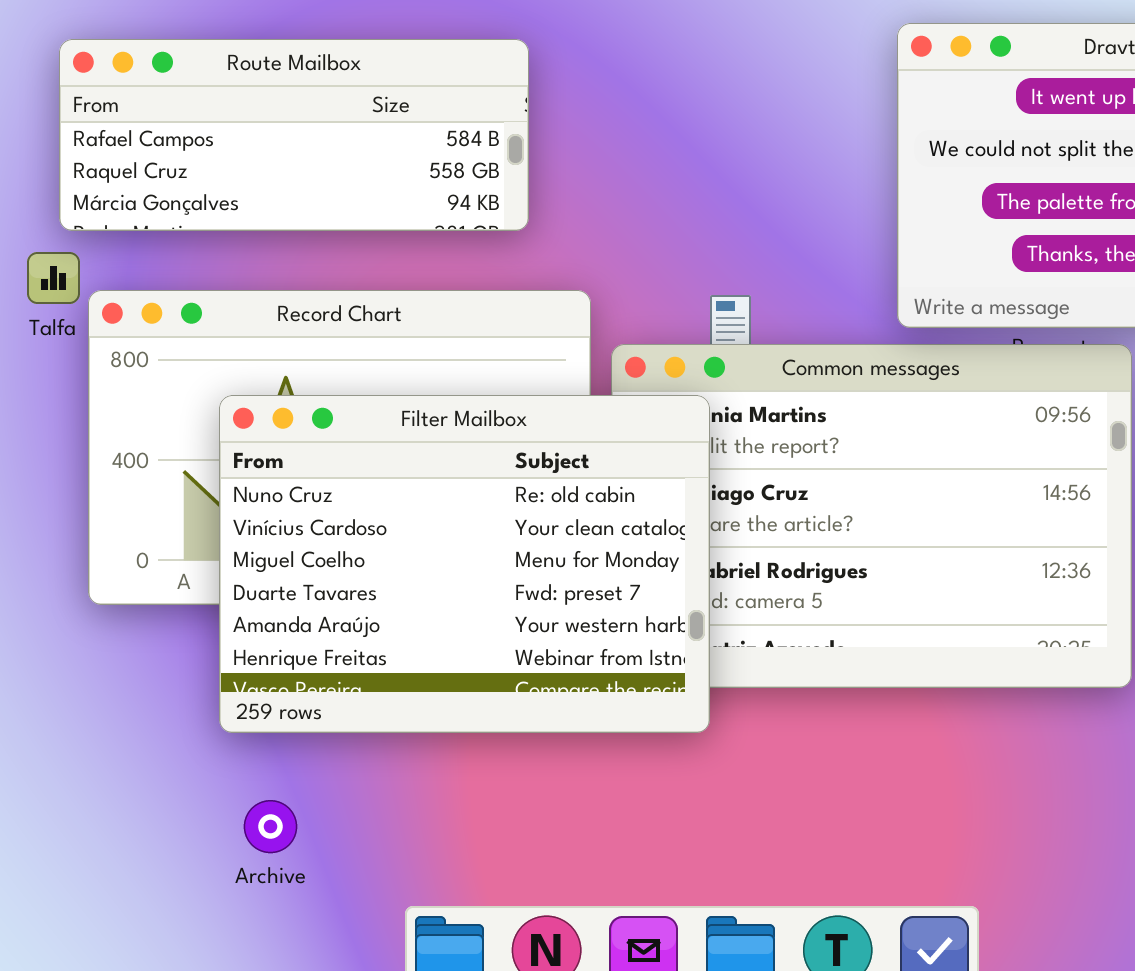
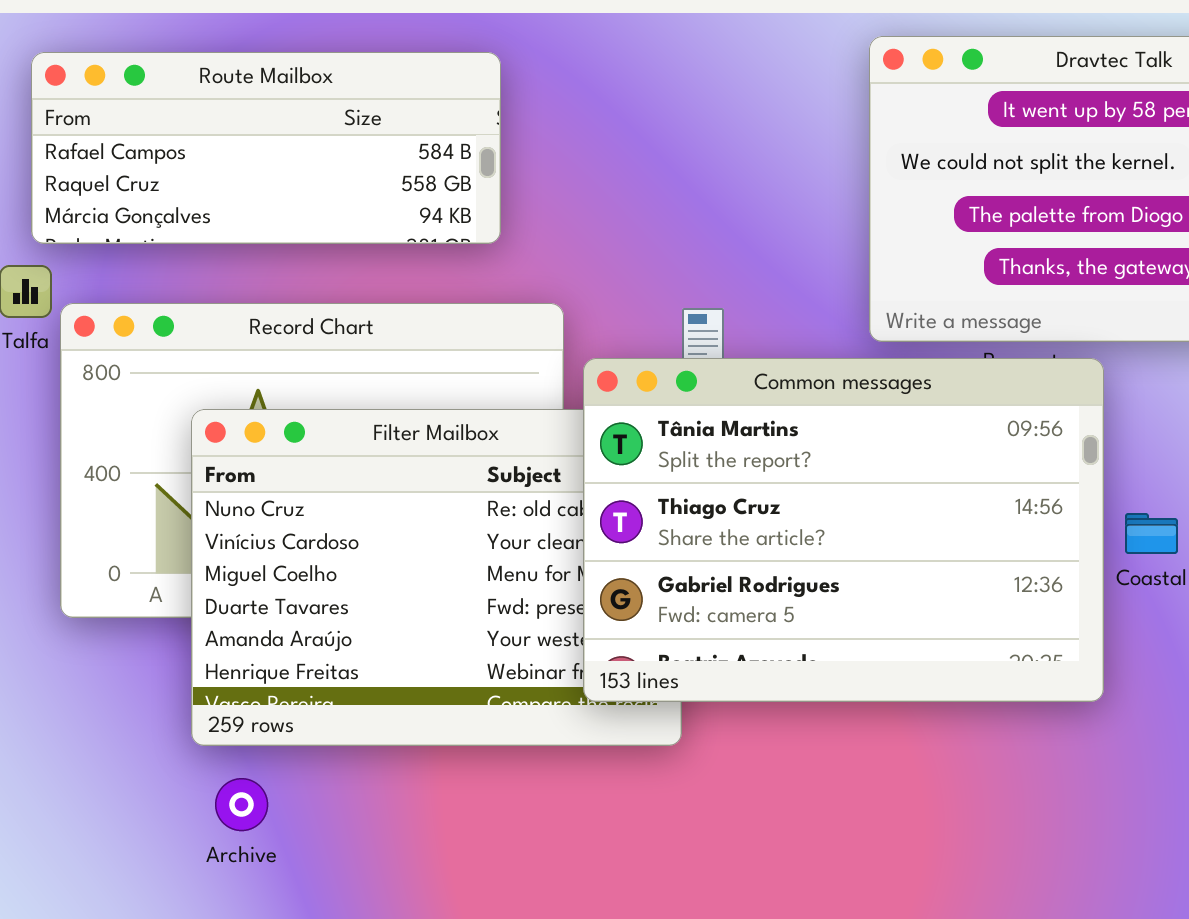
Common messages: [611,344,1132,688] -> [583,358,1104,702], raised
Archive: [244,800,297,853] -> [215,778,268,831], moved

